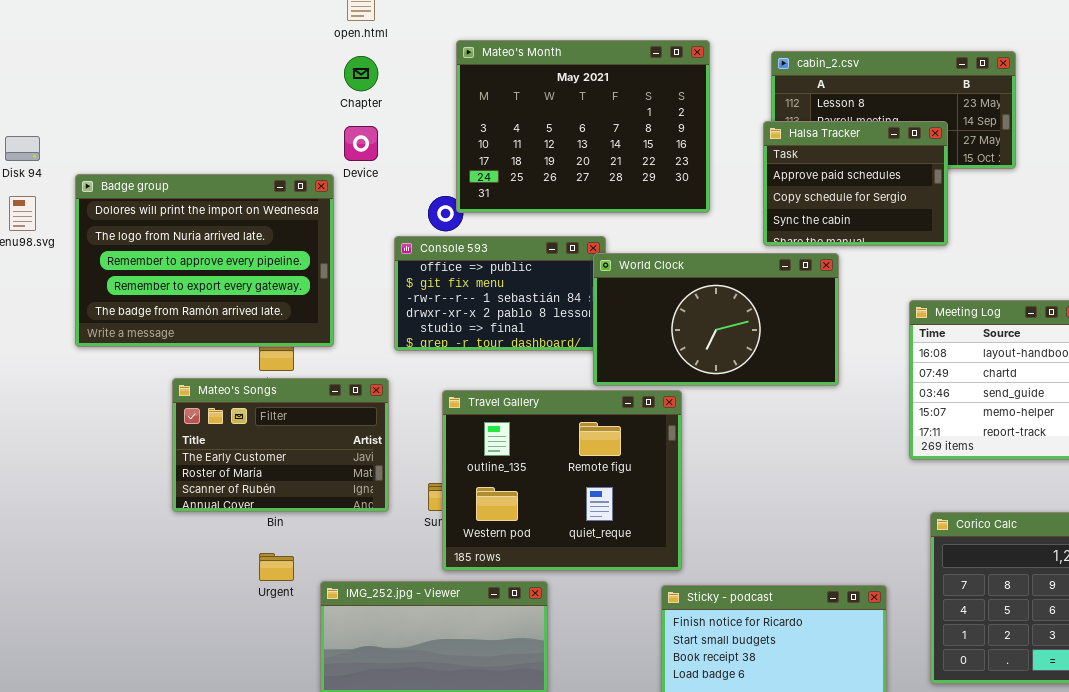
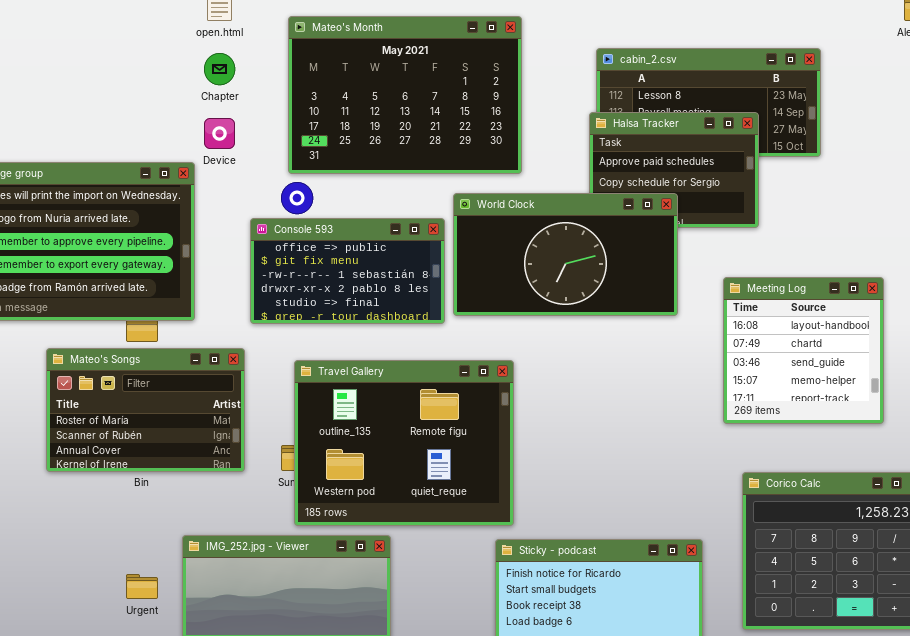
Mateo's Month: [456,40,710,213] -> [288,16,522,174], moved
World Clock: [593,253,839,386] -> [453,193,678,316], moved
Mateo's Songs: [172,378,389,512] -> [46,348,245,472], scrolled down 1 row
Urgent: [259,553,294,581] -> [126,574,158,599], moved

